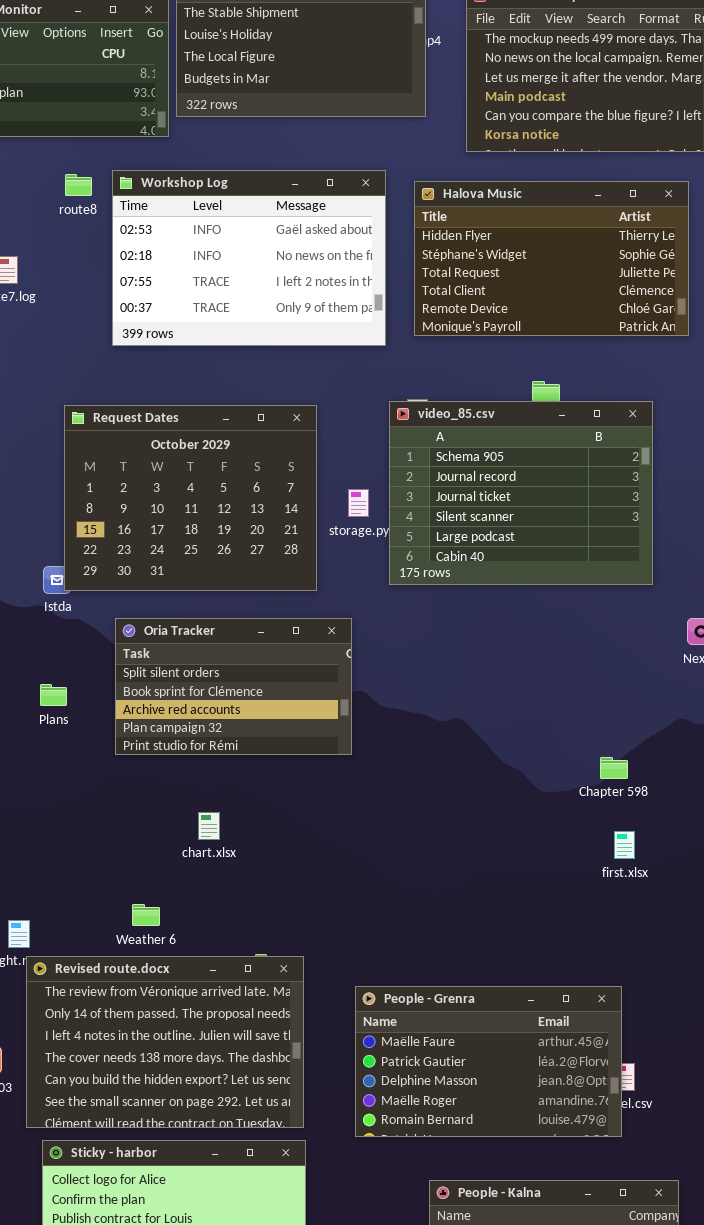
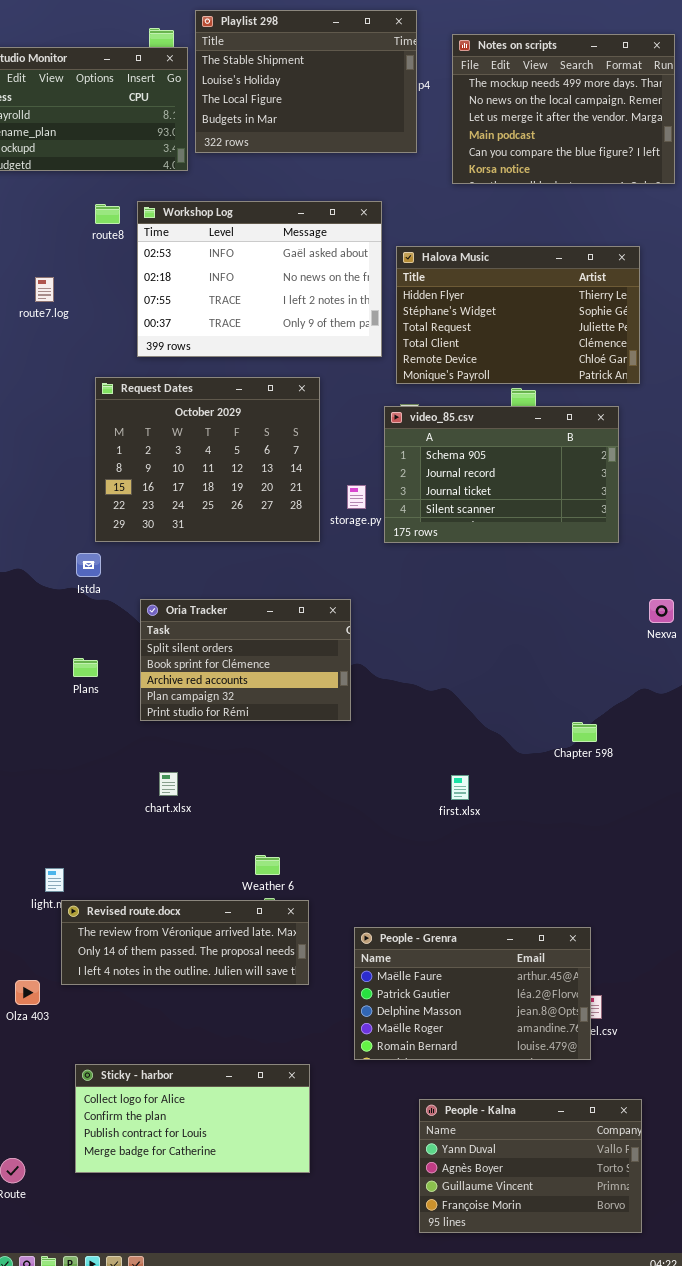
Halova Music: [414,181,689,336] -> [396,246,640,384], moved
video_85.csv: [389,401,653,585] -> [384,406,619,543], resized
Request Dates: [64,405,317,591] -> [95,377,320,542], moved
chart.xlsx: [198,812,220,840] -> [159,772,178,796], moved
first.xlsx: [614,831,635,859] -> [451,775,469,800], moved
Weather 6: [132,904,160,926] -> [255,855,280,875], moved
Revised route.docx: [26,956,304,1128] -> [61,900,309,985], resized

